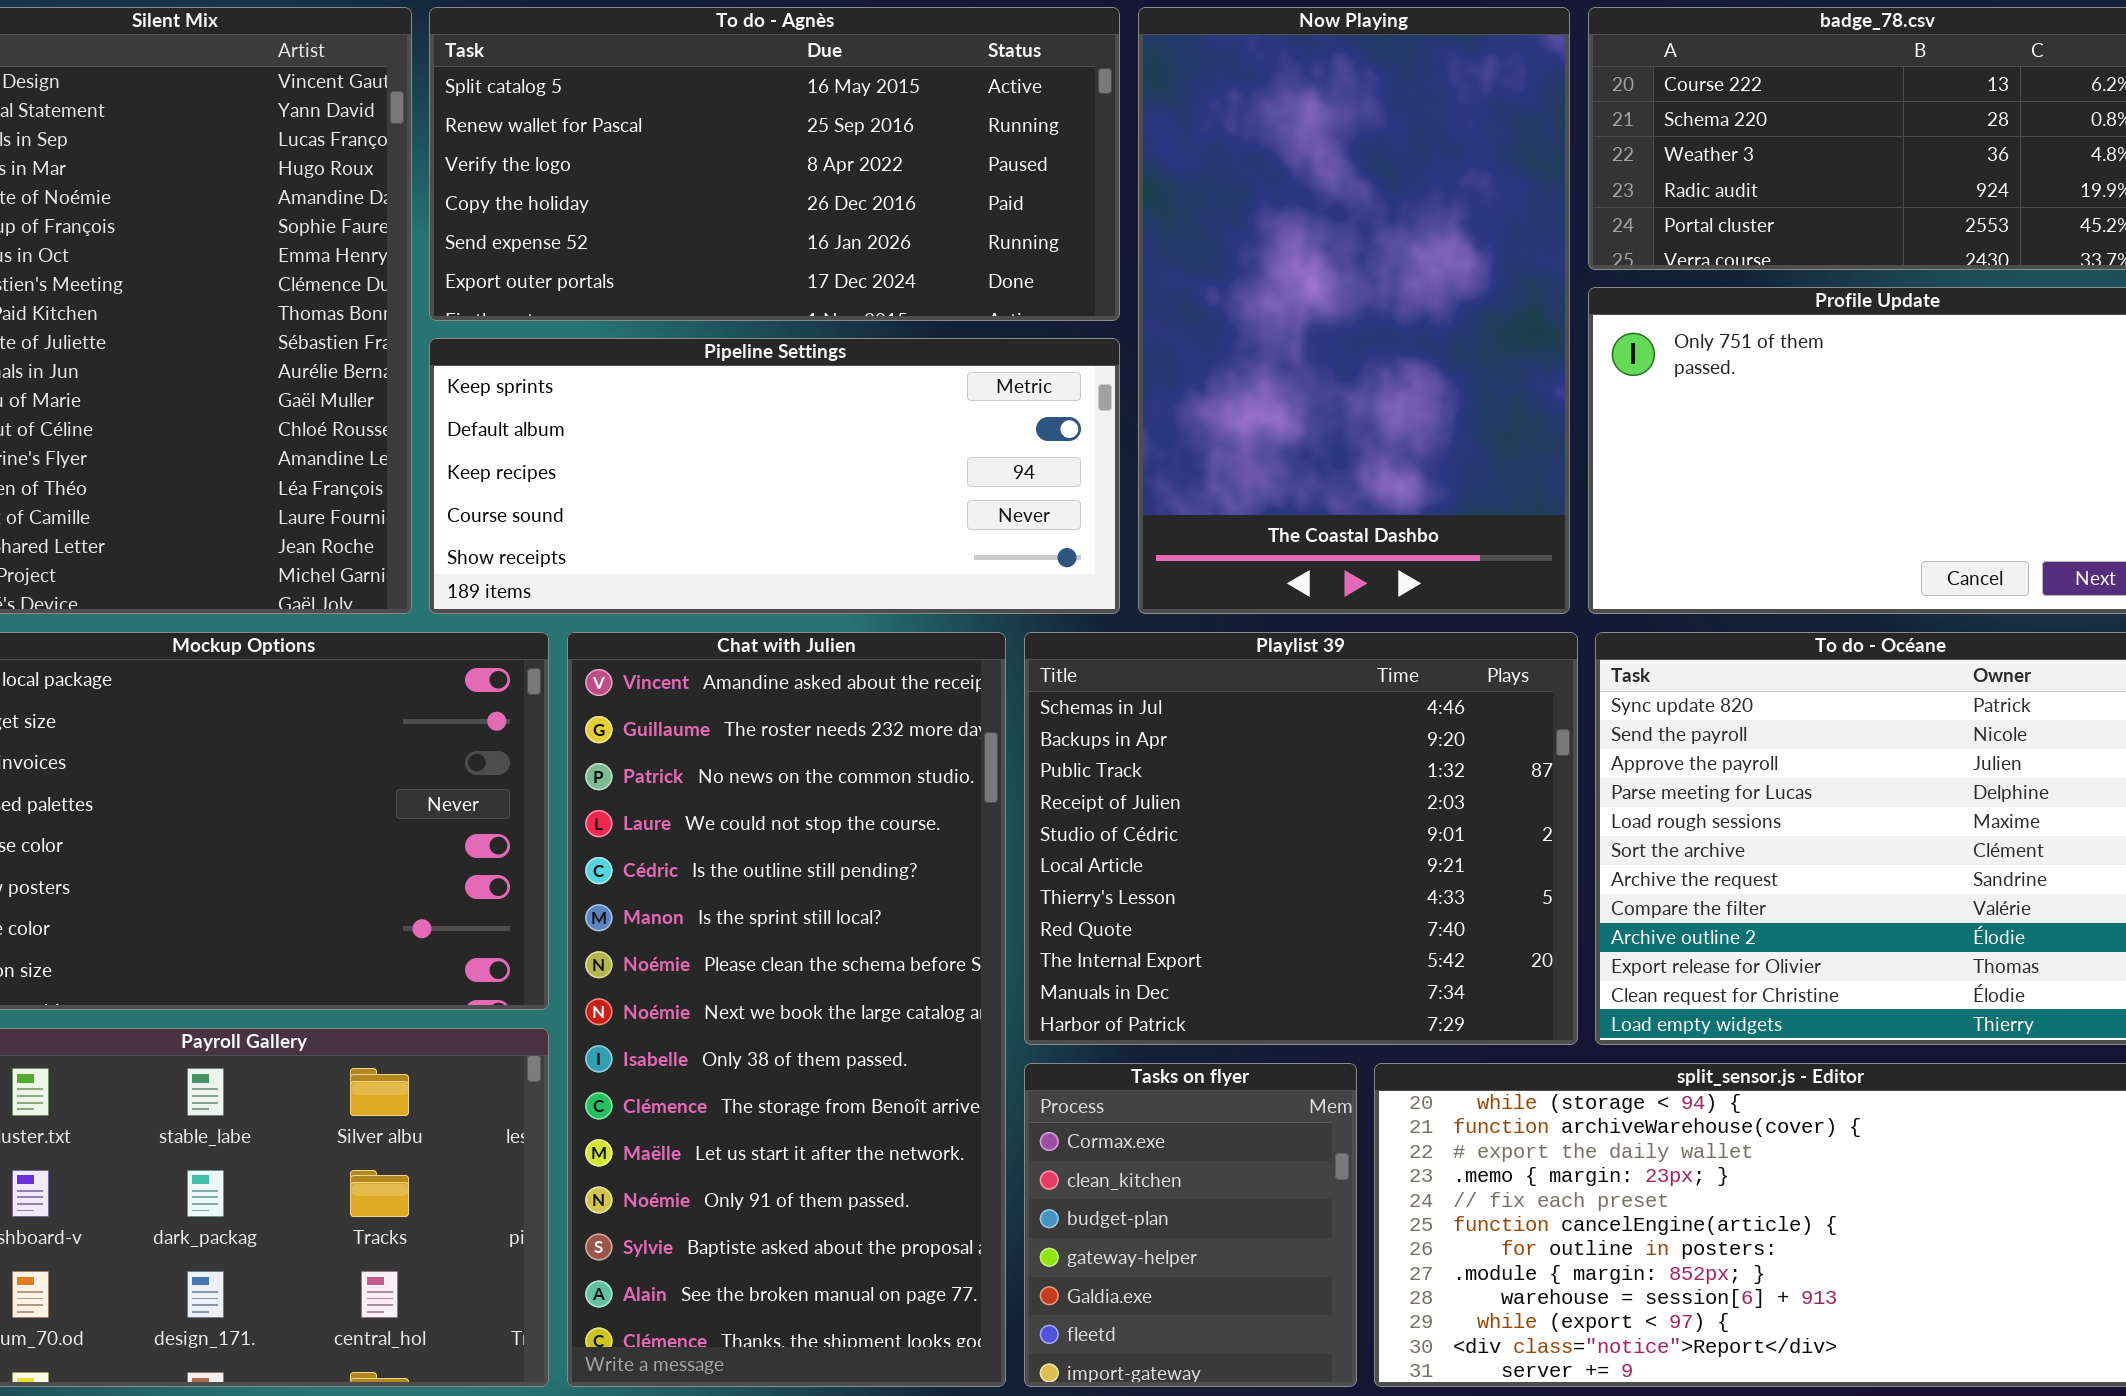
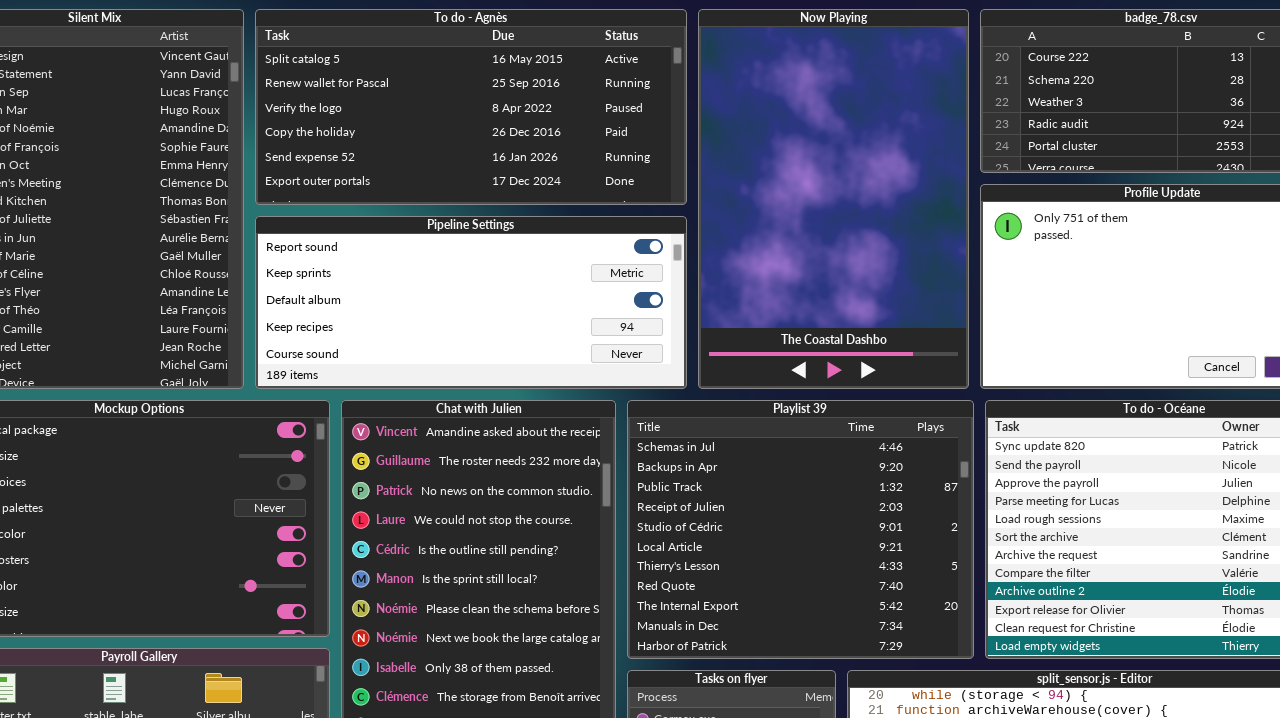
Pipeline Settings: [429,338,1120,614] -> [255,216,687,389], scrolled up 1 row

